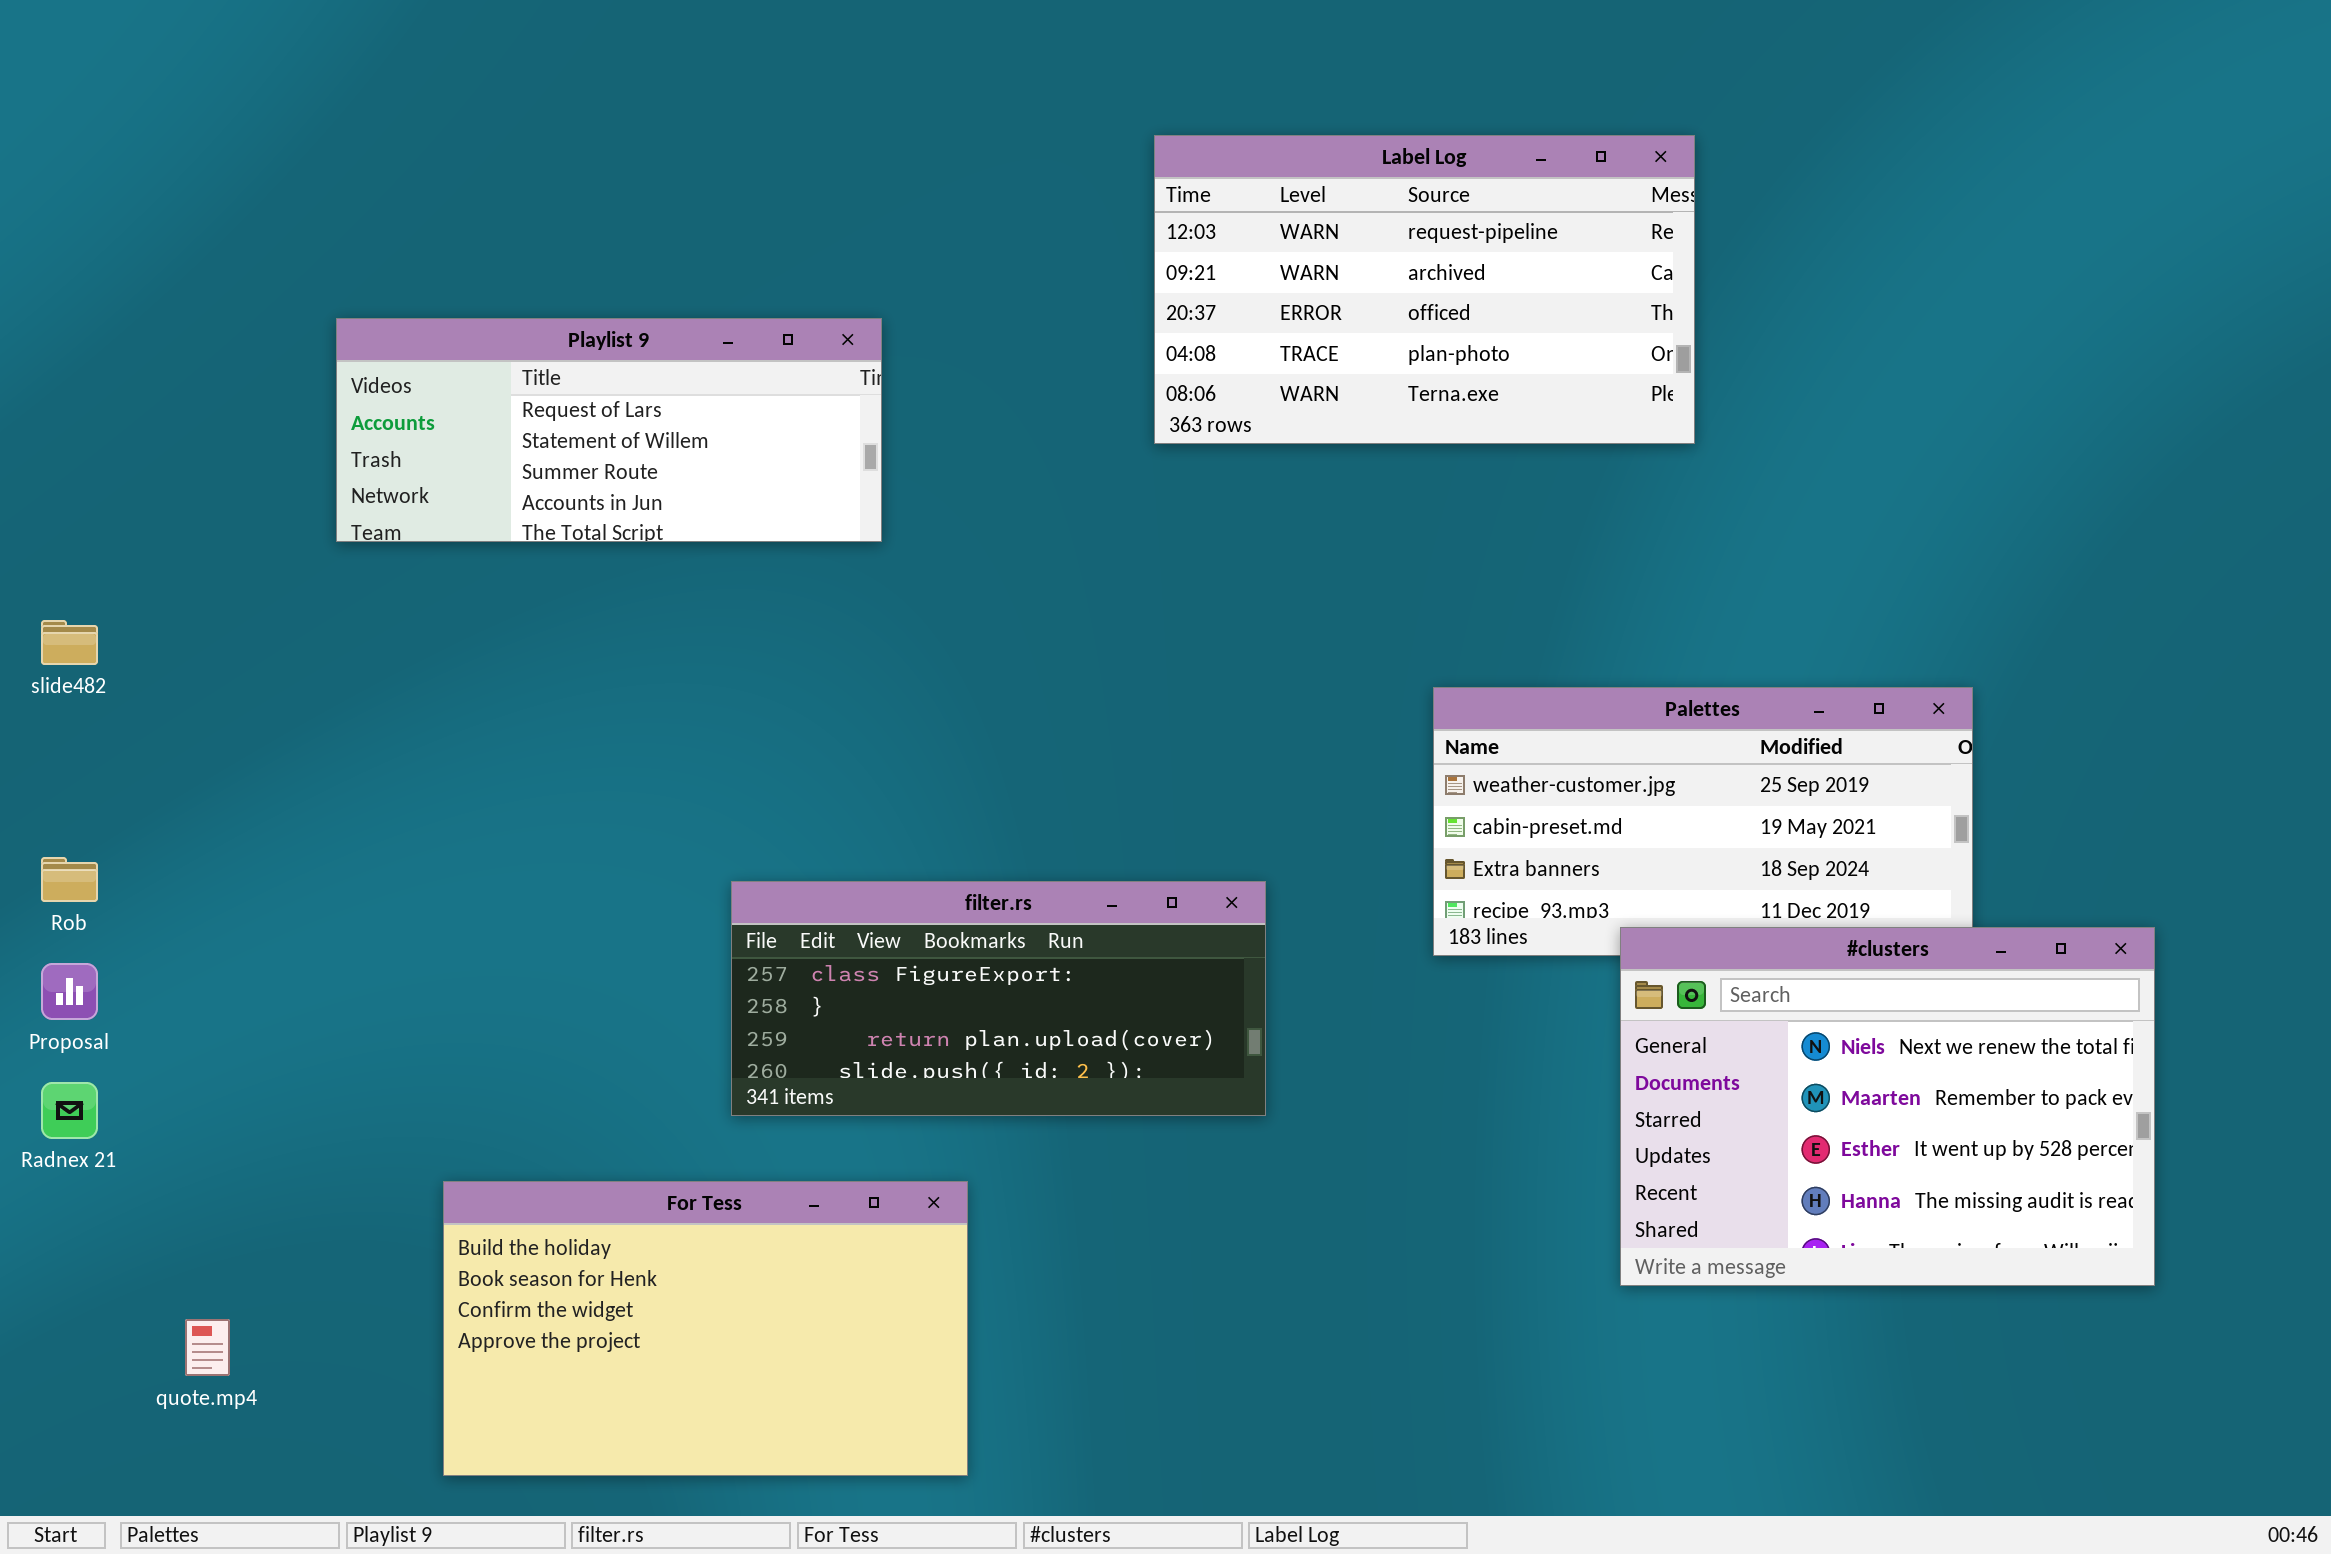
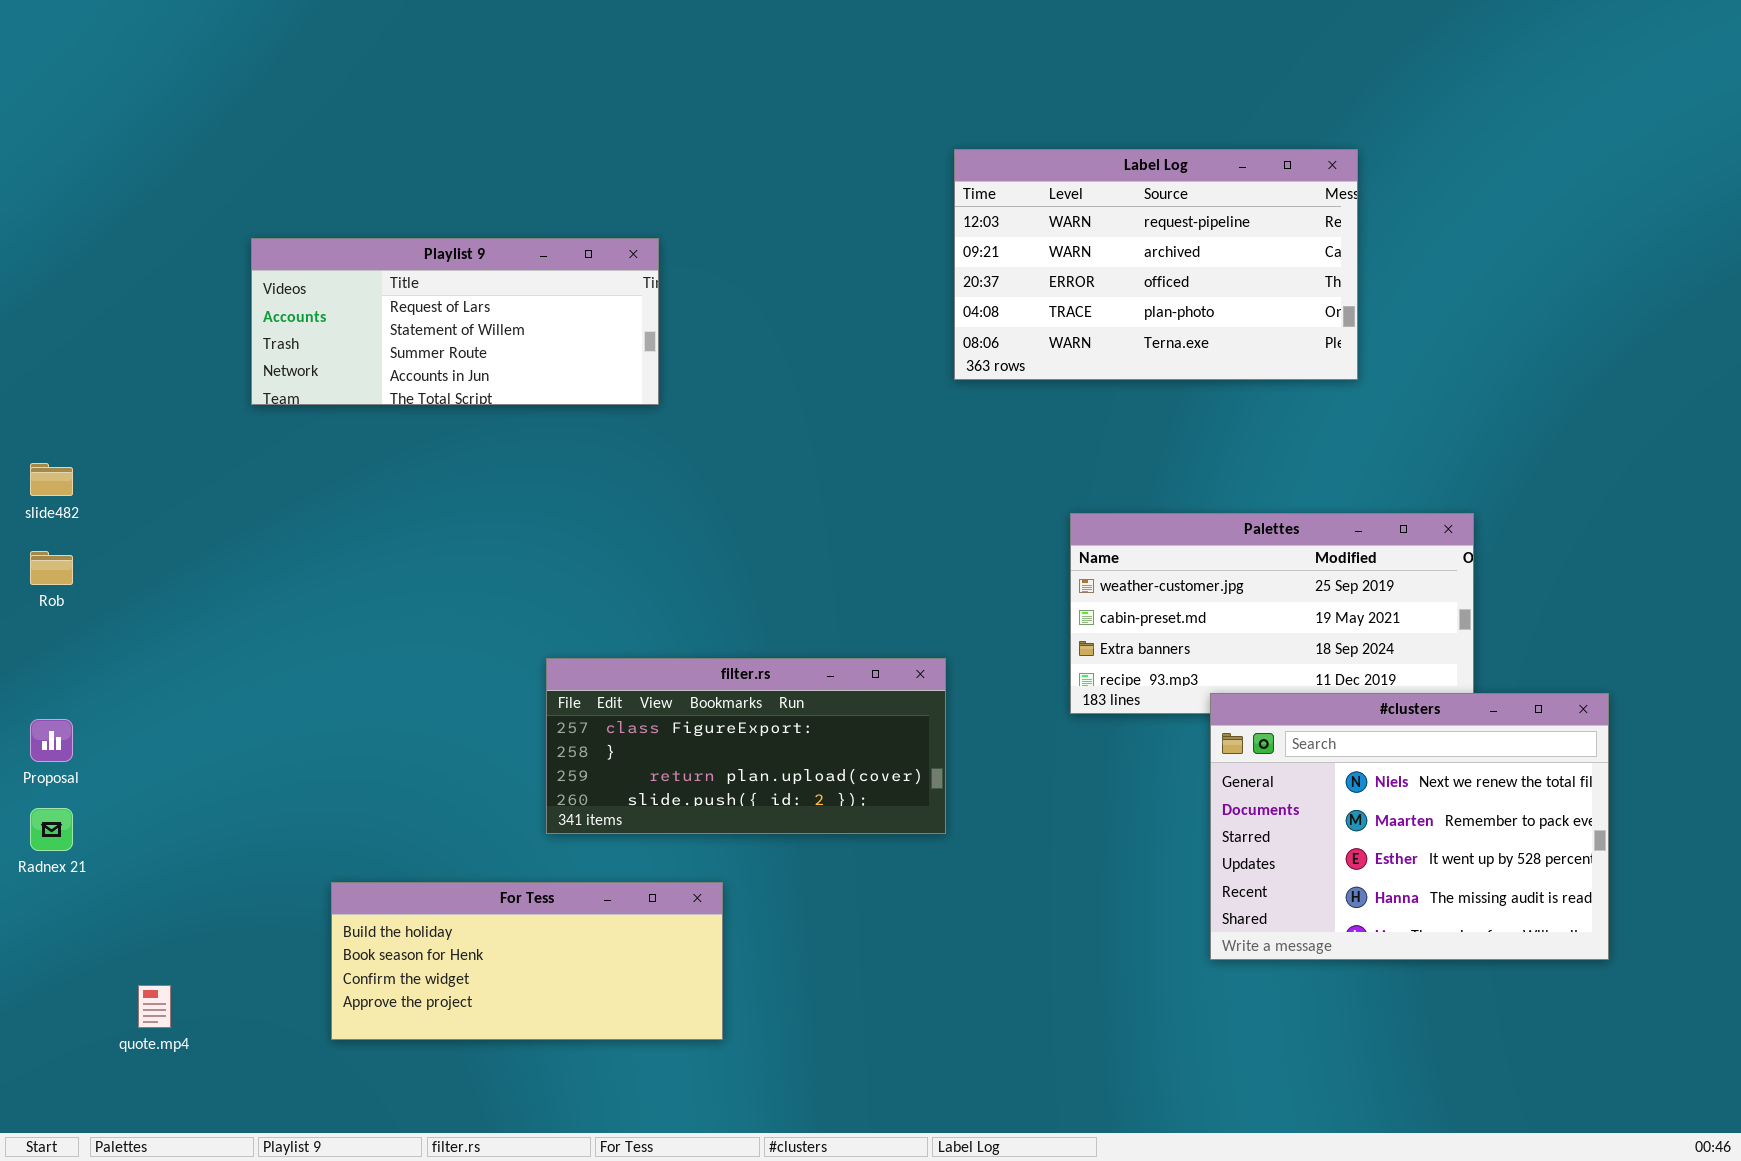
Label Log: [1154,135,1695,444] -> [954,149,1358,380], moved
Rob: [41,857,98,902] -> [30,551,73,585], moved
For Tess: [443,1181,968,1476] -> [331,882,723,1040], resized

